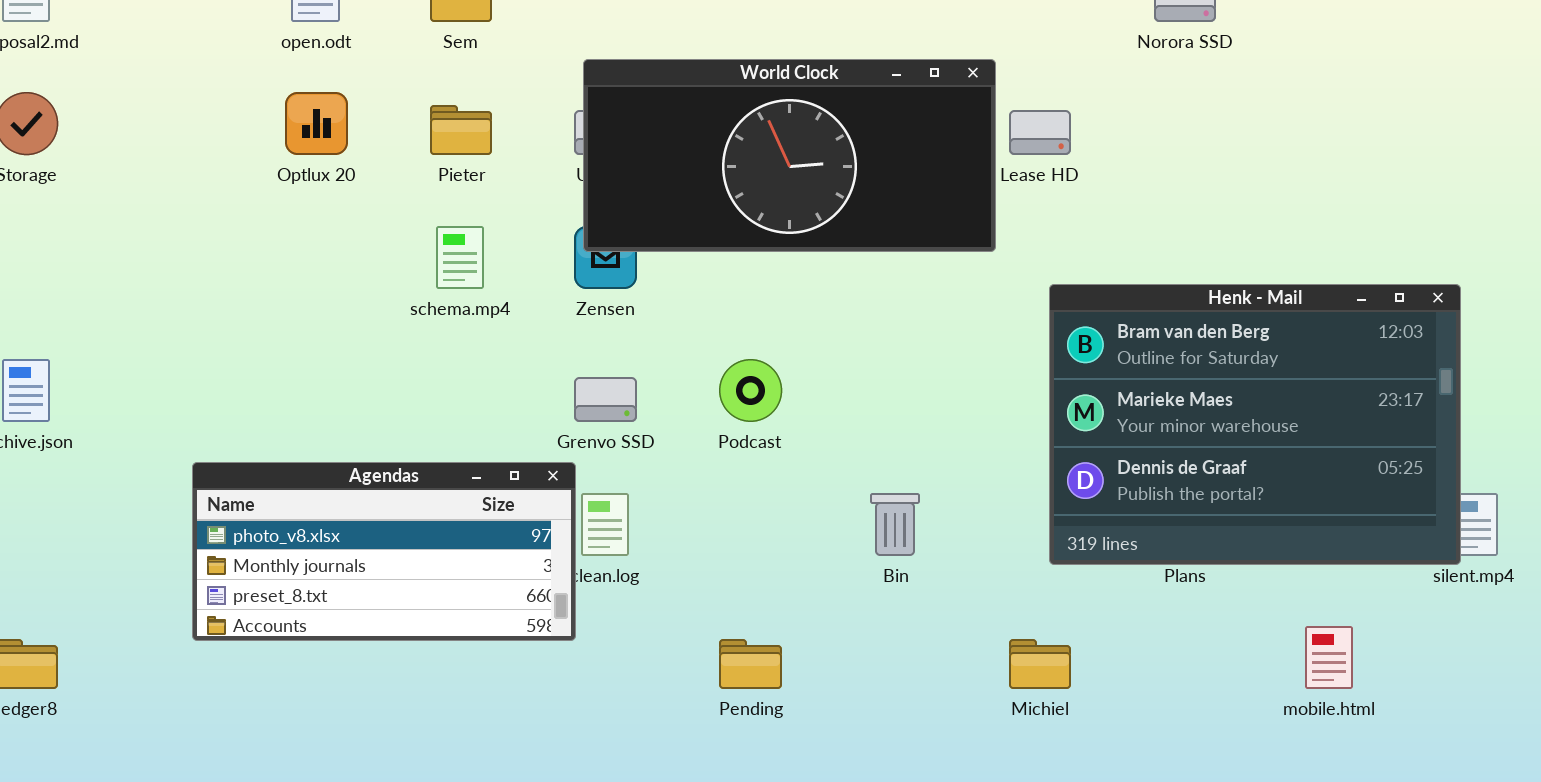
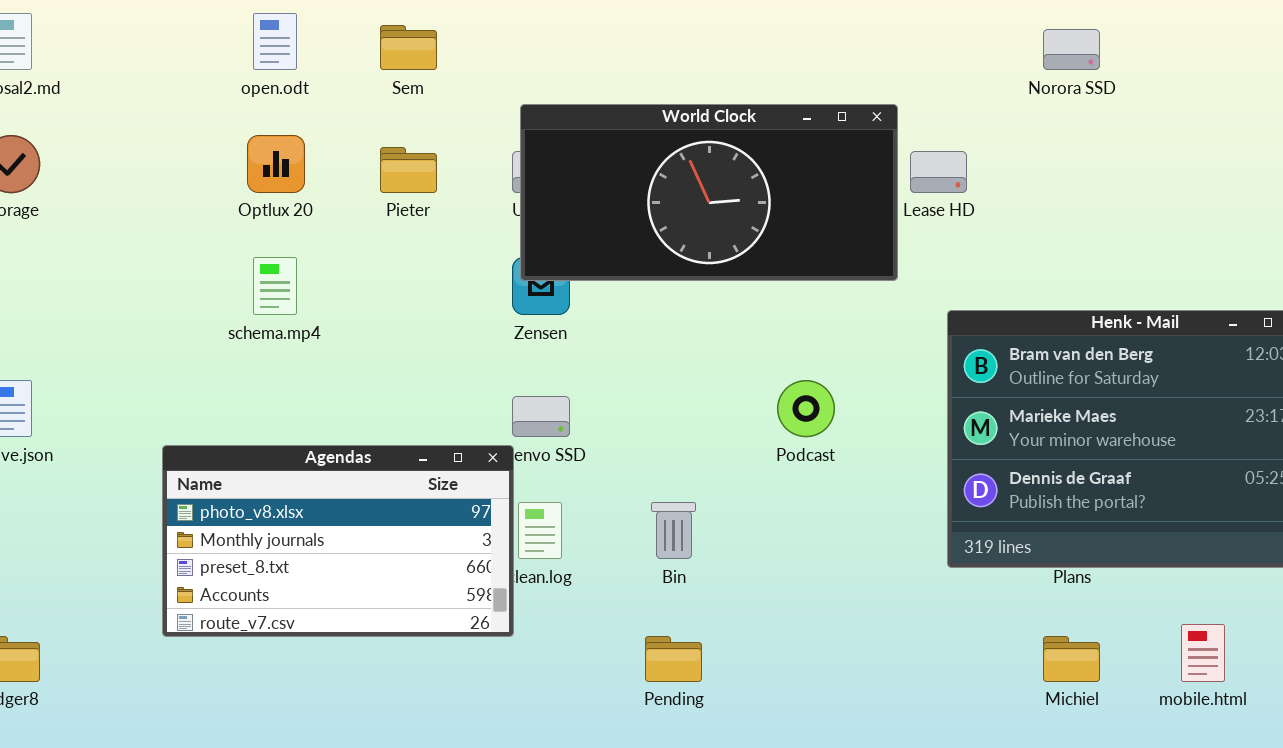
schema.mp4: [436,226,484,289] -> [253,257,297,315], moved
Podcast: [719,359,782,422] -> [777,380,835,437], moved
Agendas: [192,462,576,641] -> [162,445,514,637], resized
Bin: [870,493,920,556] -> [651,502,696,559], moved
Michiel: [1009,639,1071,689] -> [1043,636,1100,682], moved

